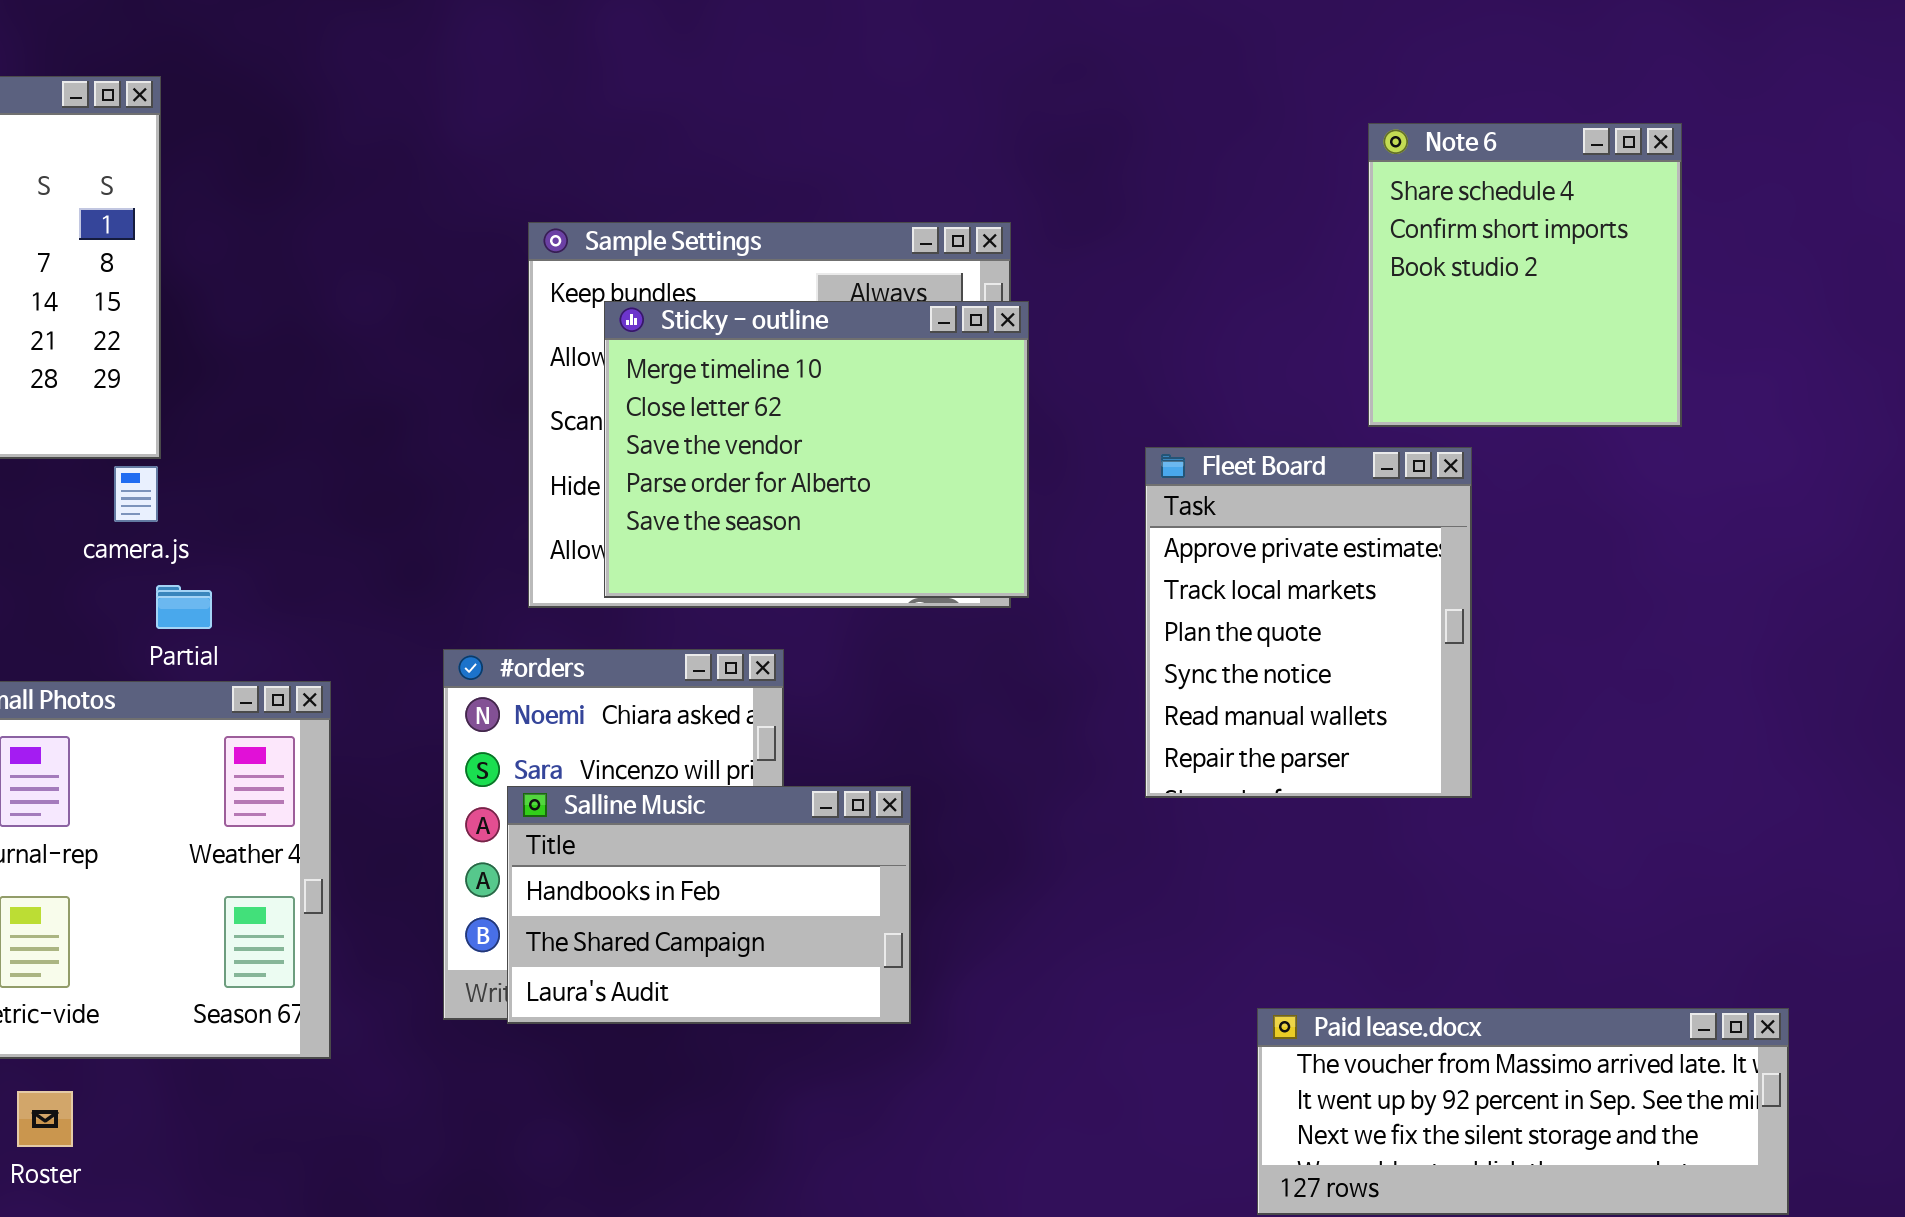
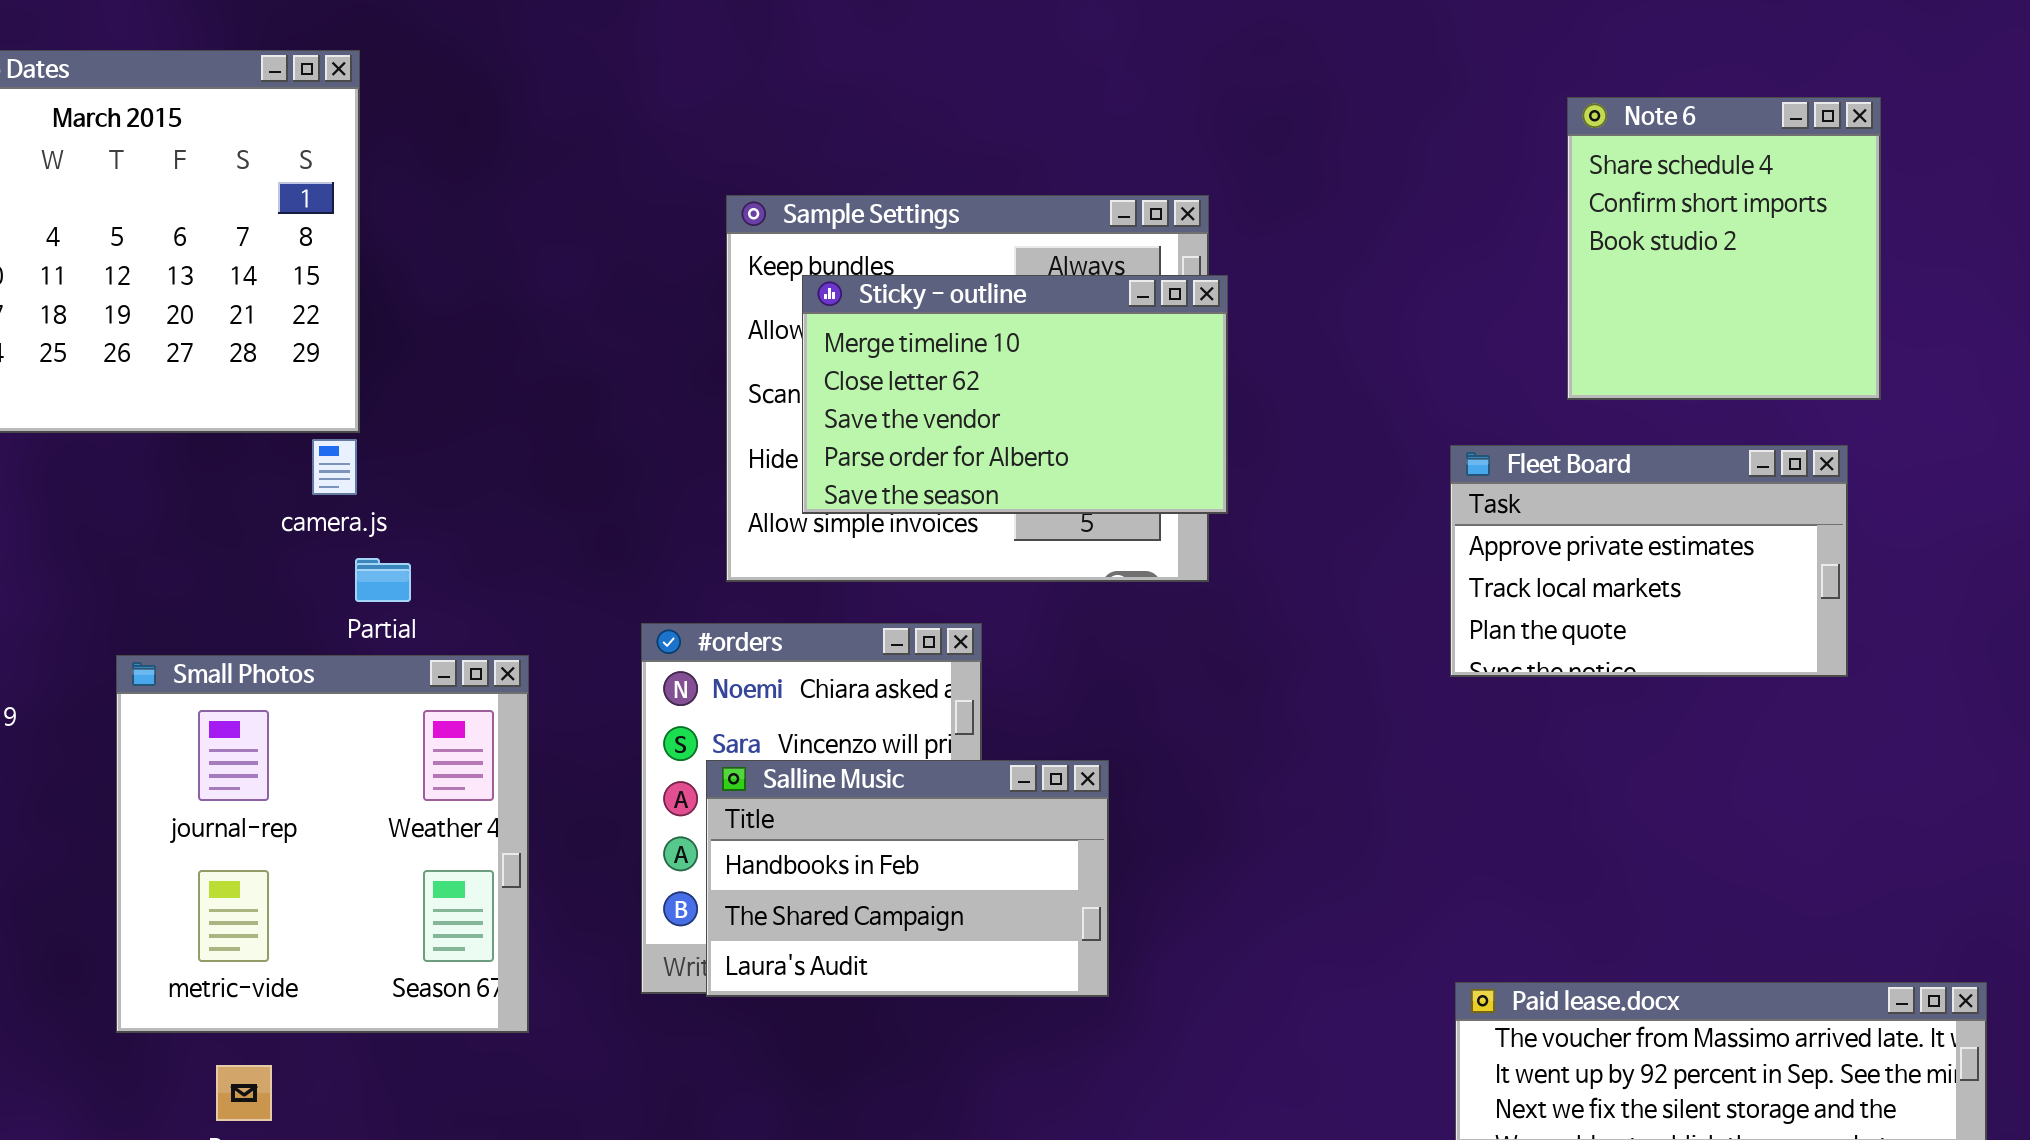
Sticky - outline: [604,301,1029,598] -> [802,275,1228,514], resized
Fleet Board: [1145,447,1472,798] -> [1450,445,1848,677], moved, resized

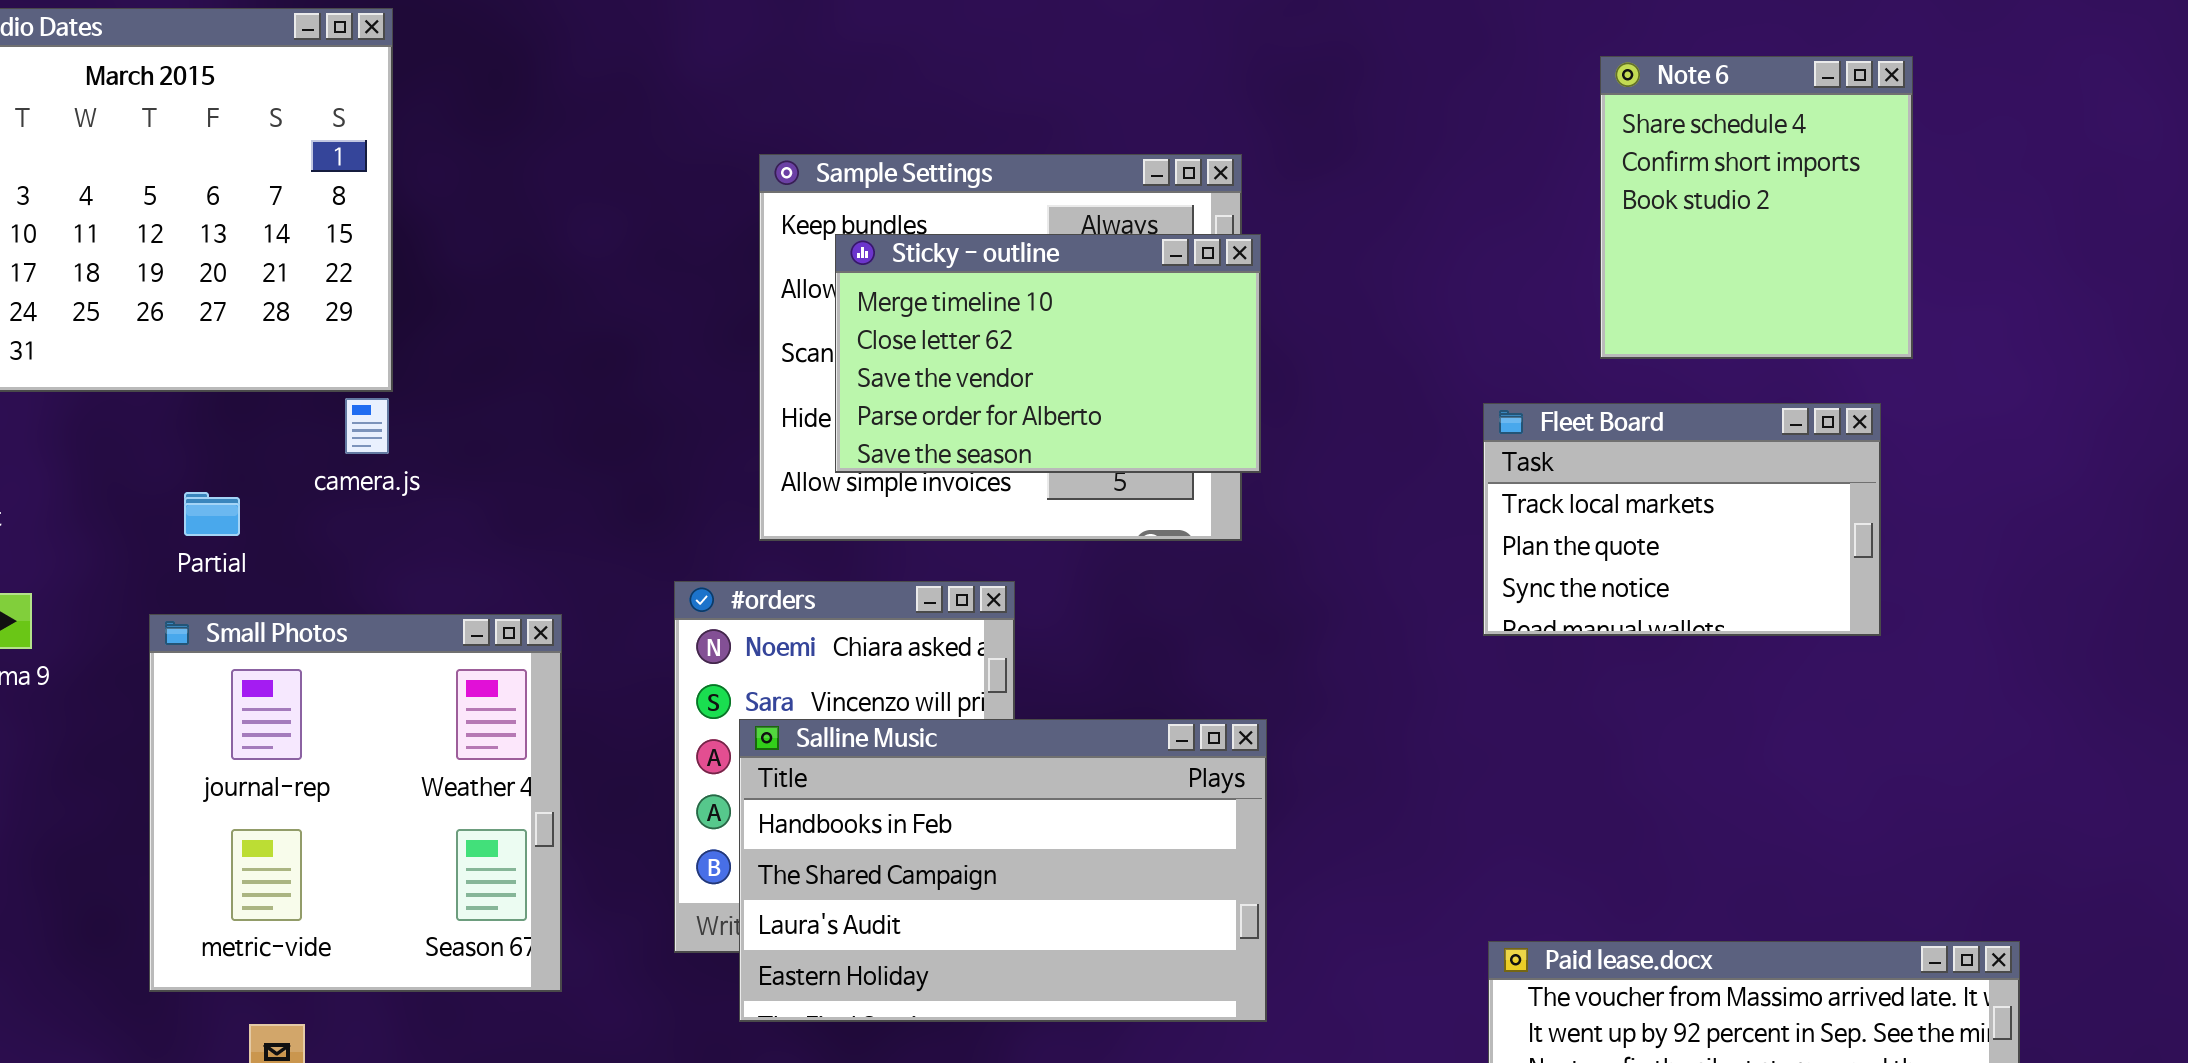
Fleet Board: [1450,445,1848,677] -> [1483,403,1881,636], scrolled down 1 row
Partial: [355,558,411,602] -> [184,492,240,536], moved
Salline Music: [706,760,1109,997] -> [739,719,1267,1022], resized

